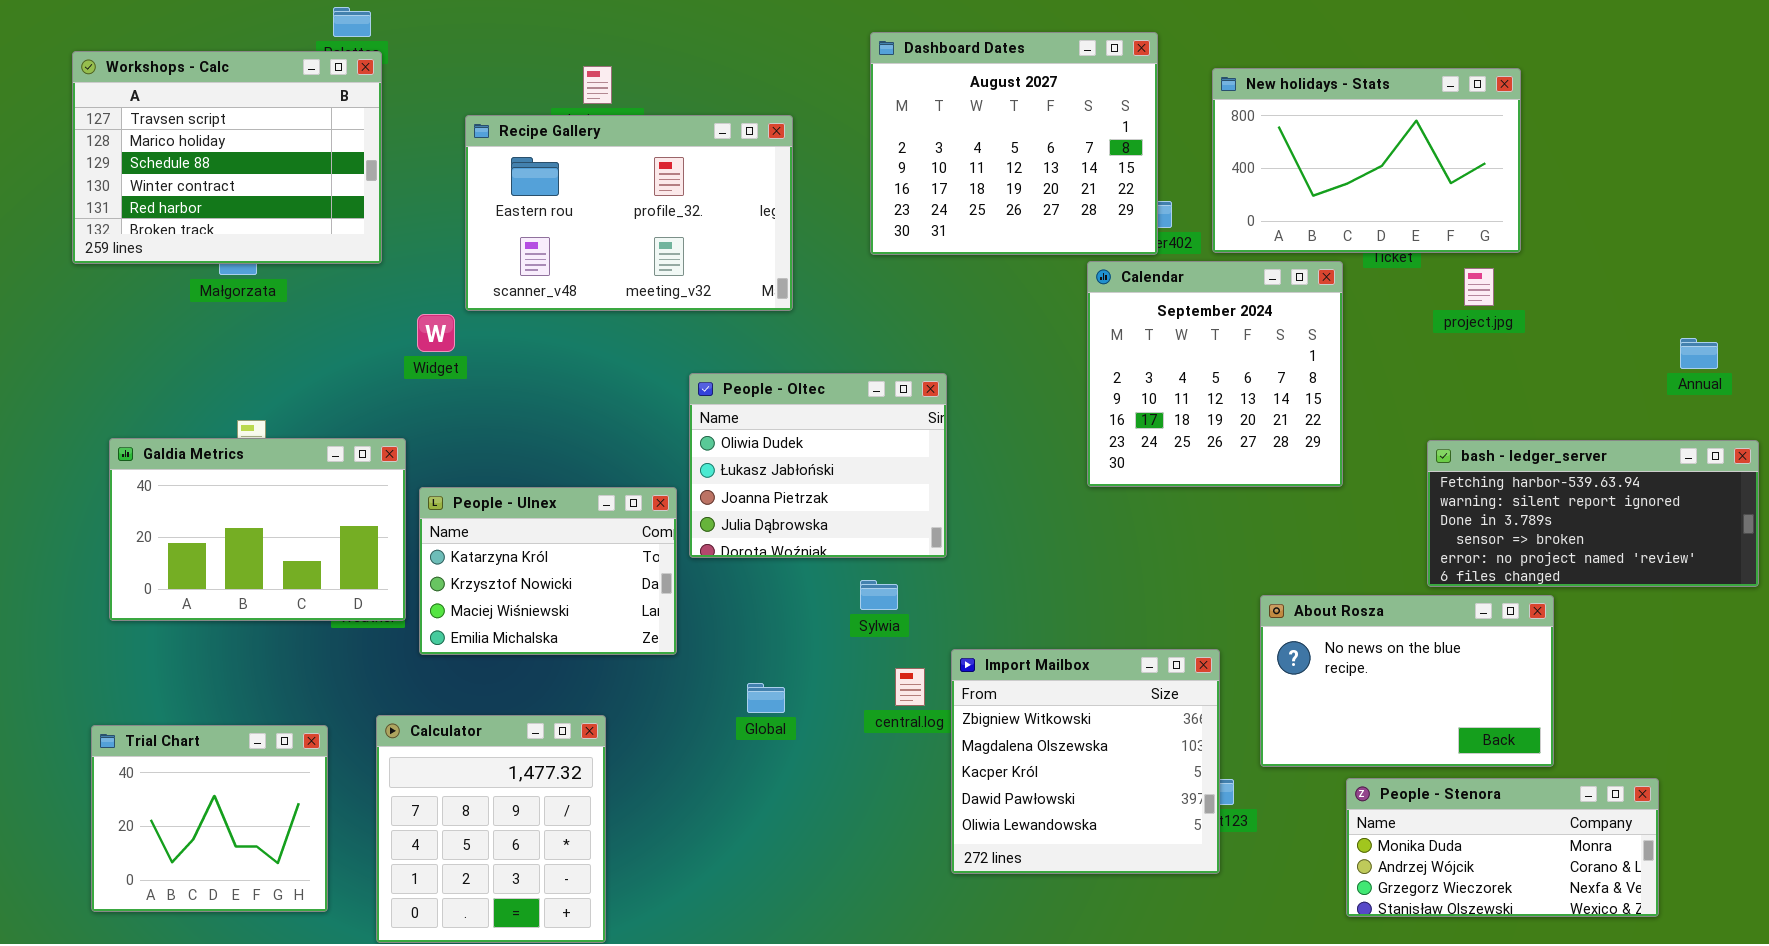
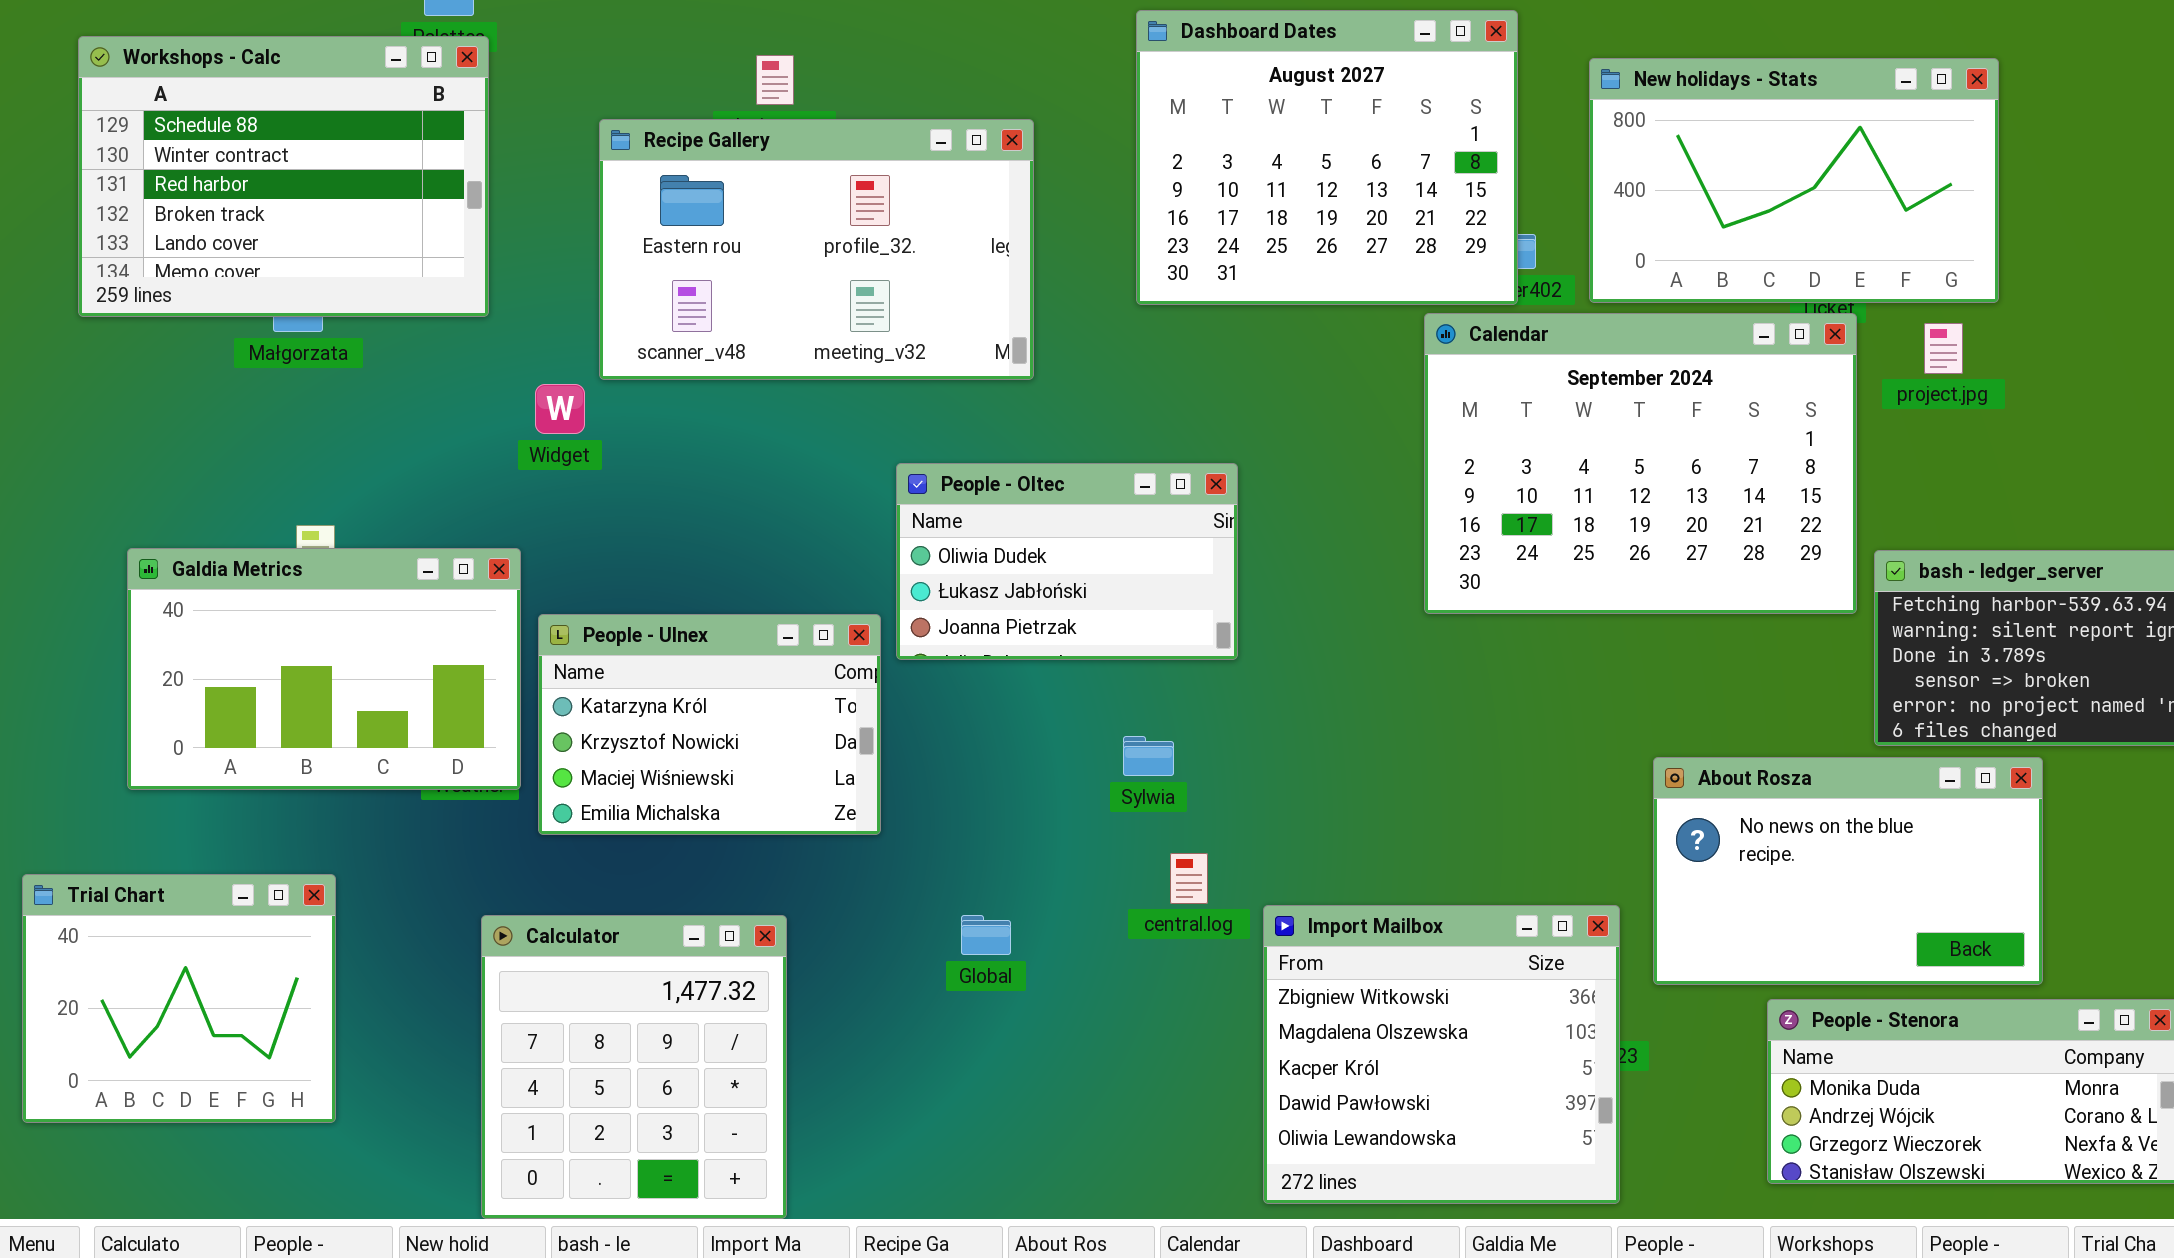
Workshops - Calc: [72,51,382,264] -> [78,36,489,317], scrolled down 2 rows
Calendar: [1087,261,1343,487] -> [1424,313,1857,614], resized
People - Oltec: [689,373,947,558] -> [896,463,1238,660], resized
Import Mailbox: [951,649,1220,874] -> [1263,905,1620,1204], moved
Global: [747,683,785,713] -> [961,915,1011,955], moved
Trial Chart: [91,725,328,912] -> [22,874,336,1123], moved

